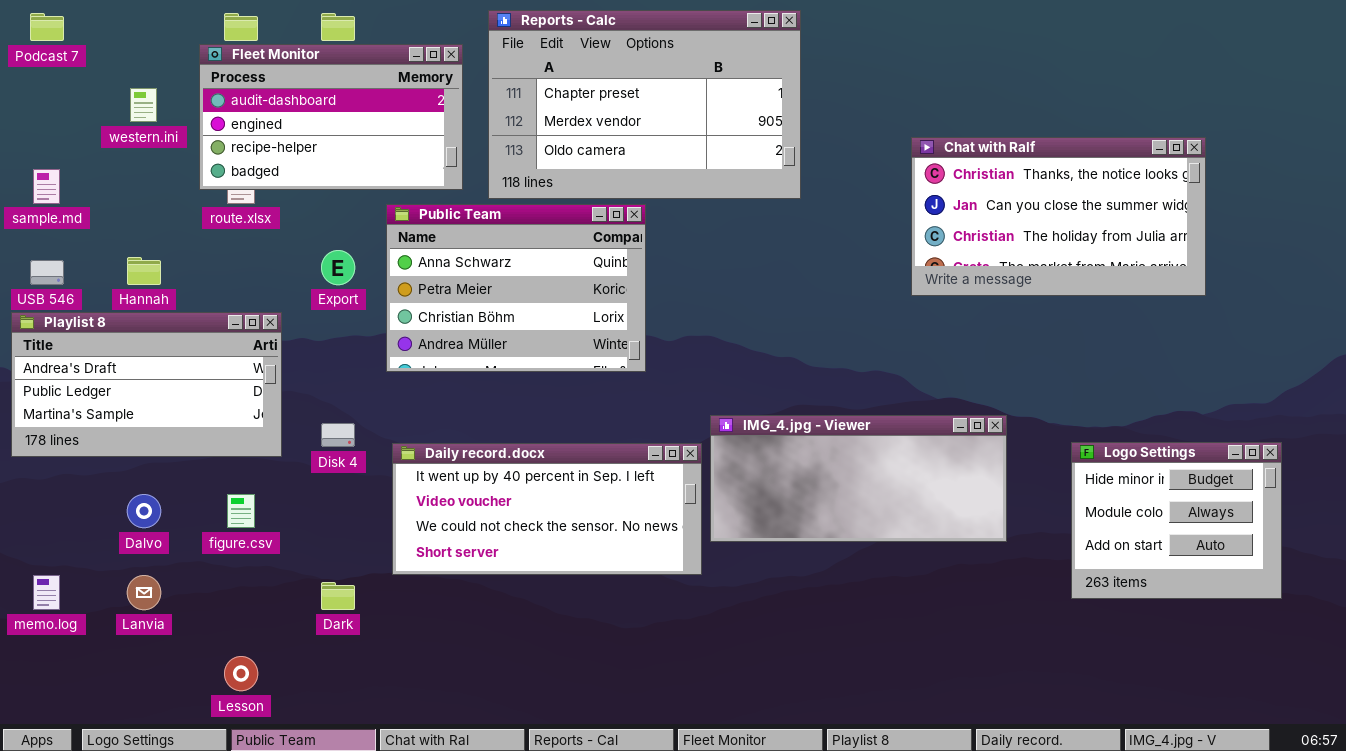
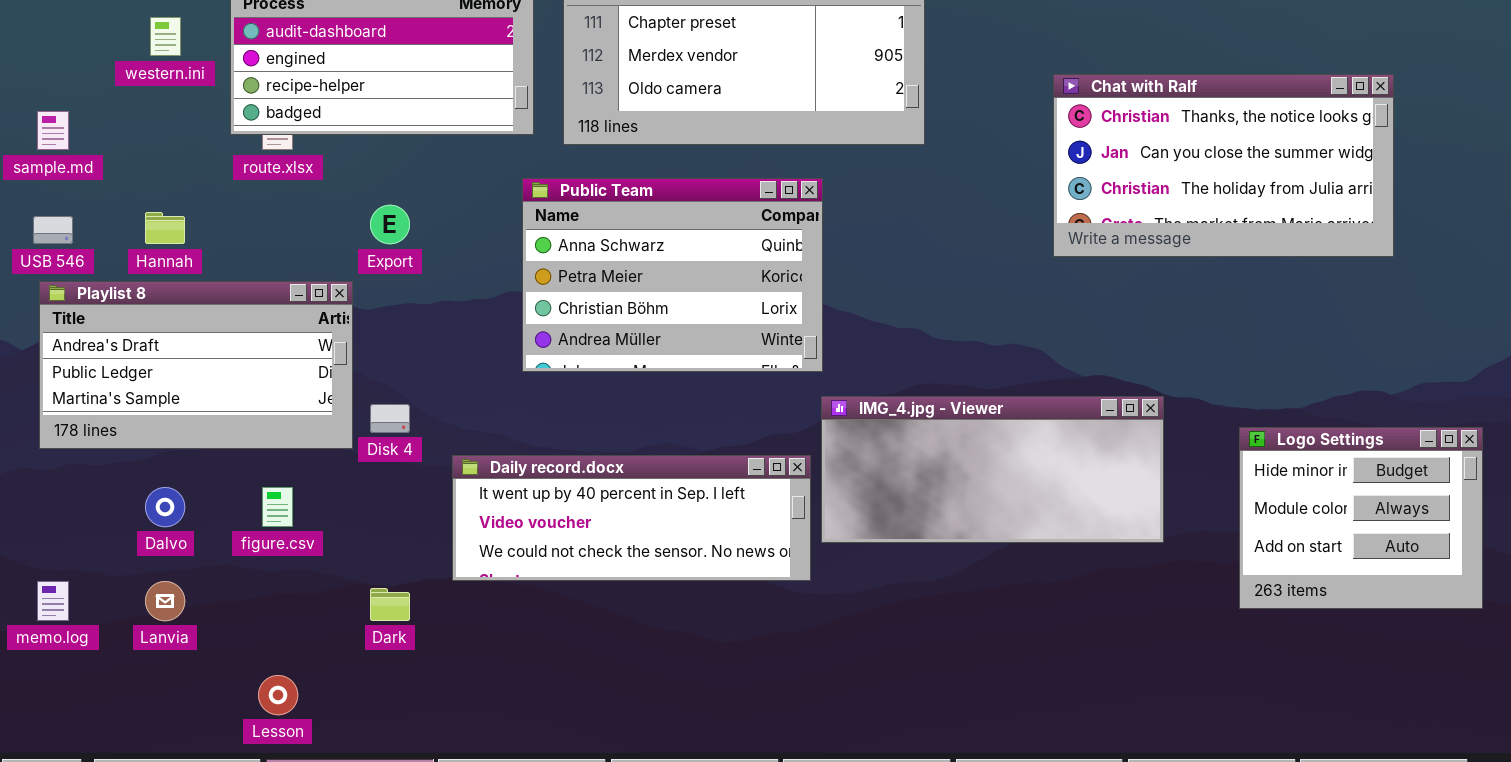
Public Team: [386,204,646,372] -> [522,178,823,372], moved
Playlist 8: [11,312,282,457] -> [39,281,353,449], moved
Daily record.docx: [392,443,702,575] -> [452,455,811,581], resized

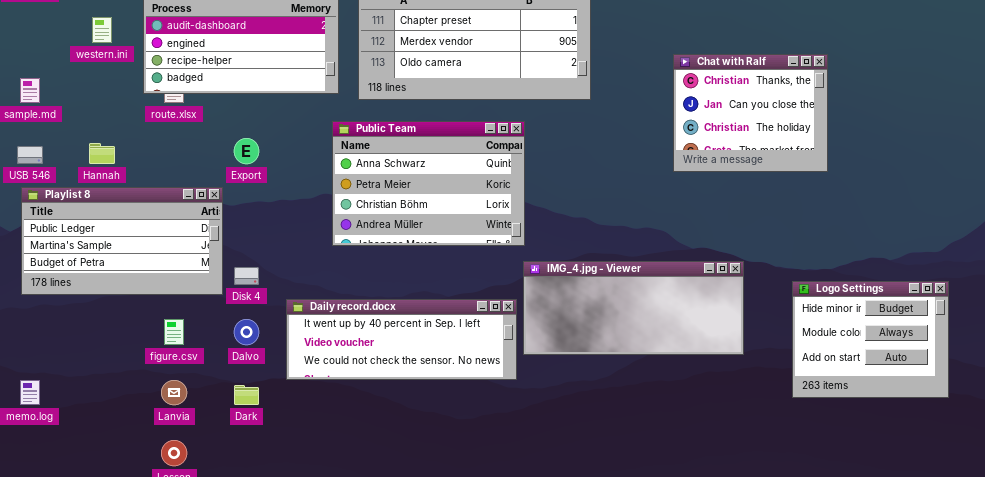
Chat with Ralf: [1053,74,1394,257] -> [673,54,828,172], resized
Playlist 8: [39,281,353,449] -> [21,187,223,295], scrolled down 1 row
Dalvo: [145,487,185,527] -> [234,319,259,345], moved
Lanvia: [145,581,185,621] -> [161,380,187,405], moved

